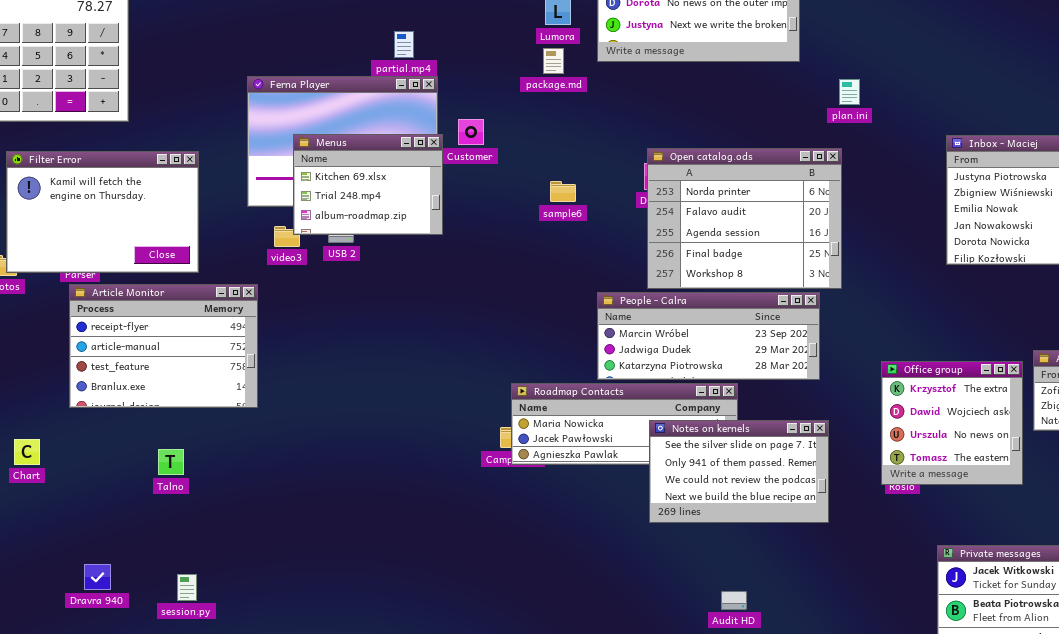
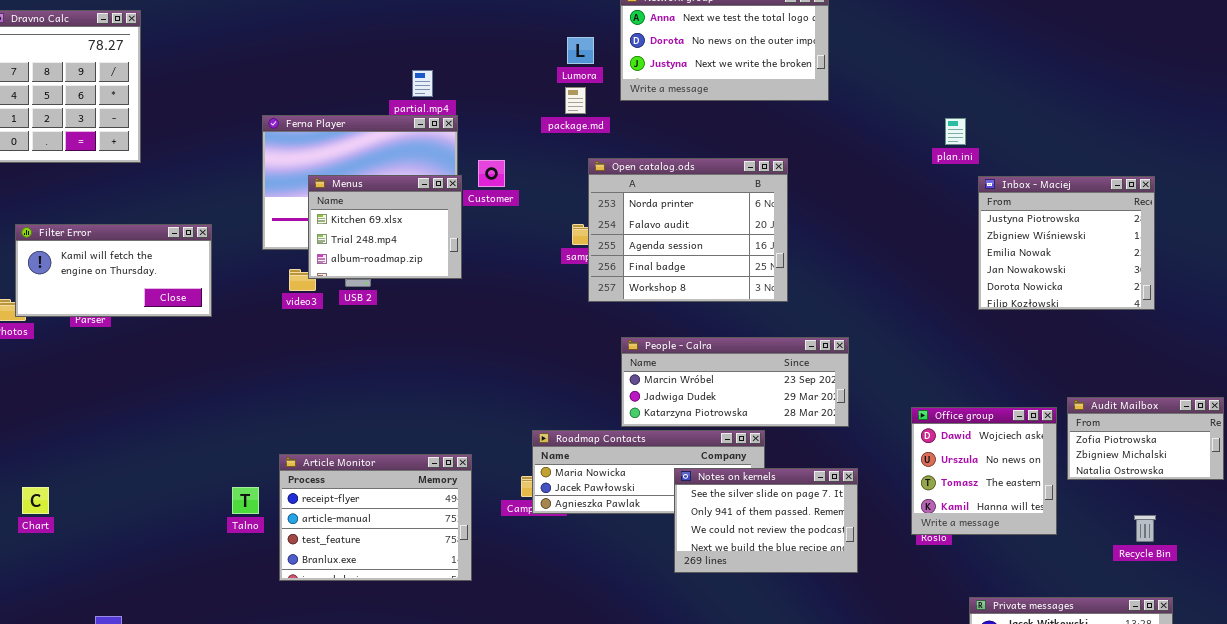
plan.ini: [839,79,860,105] -> [945,118,966,145], moved
Open catalog.ods: [647,148,842,289] -> [588,158,788,302], moved
Filter Error: [6,151,199,273] -> [15,224,212,317], resized
Article Monitor: [69,284,258,408] -> [279,454,472,581], moved
Office group: [881,361,1023,485] -> [911,407,1057,535], scrolled down 1 row
Talno: [158,449,184,475] -> [232,487,259,514], moved

